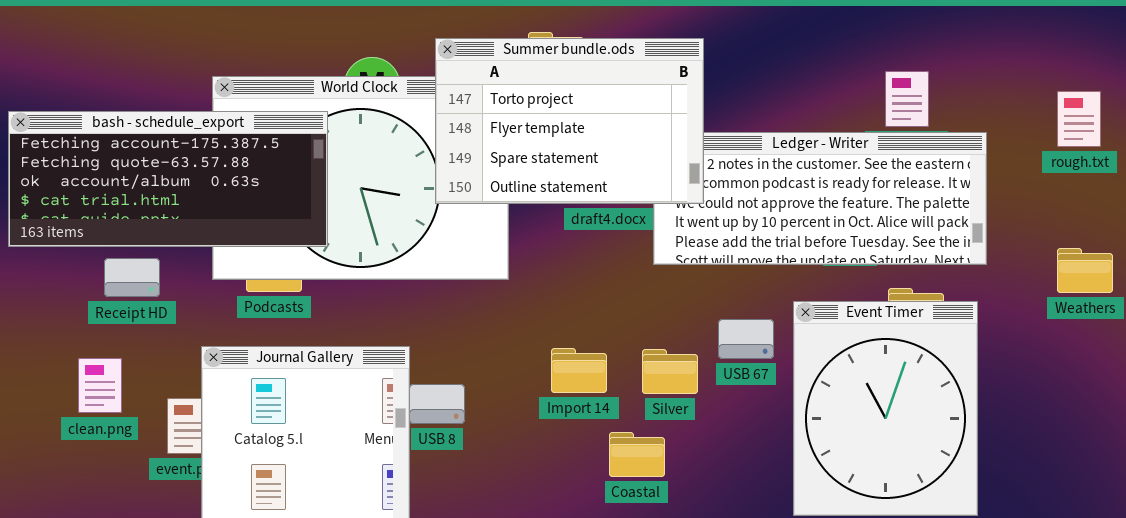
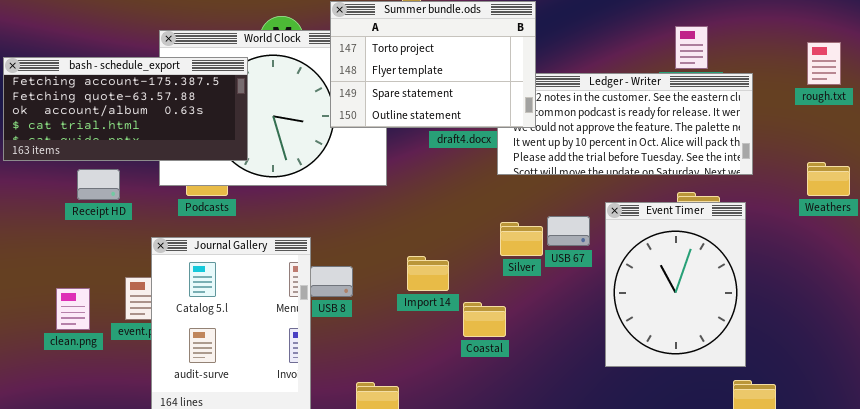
Import 14: [551,348,607,393] -> [407,256,449,291], moved
Silver: [642,349,698,394] -> [500,222,543,256], moved
clean.png: [78,358,122,413] -> [56,288,90,330], moved

